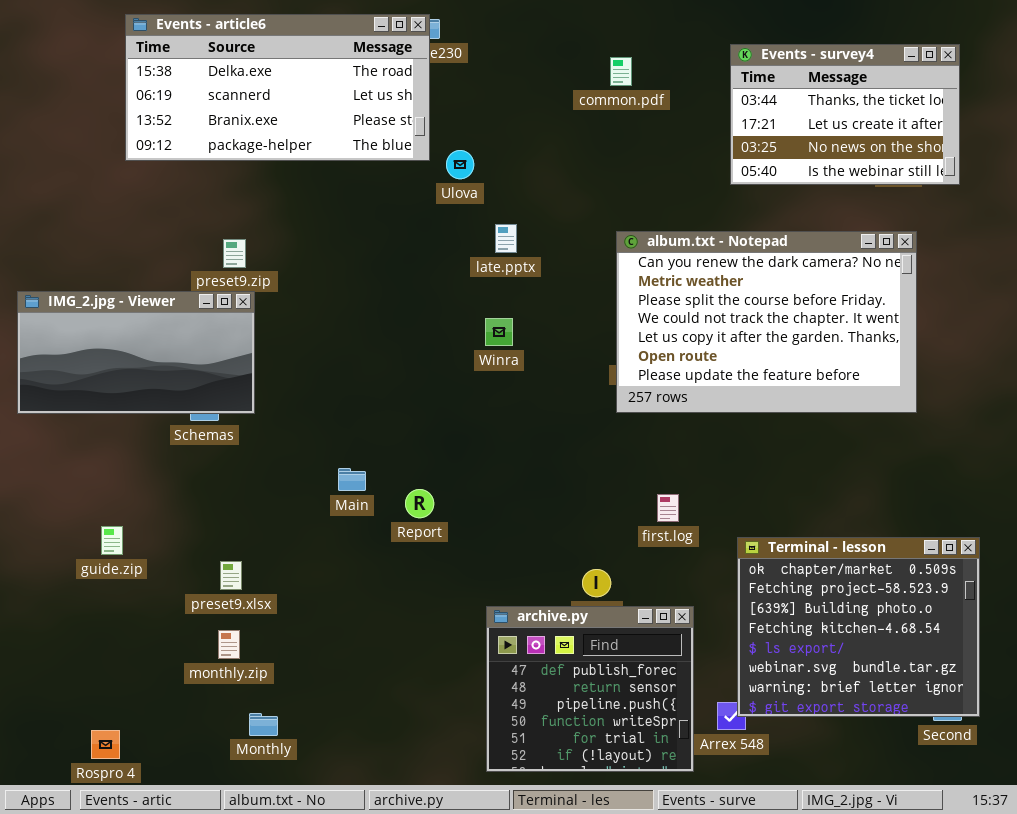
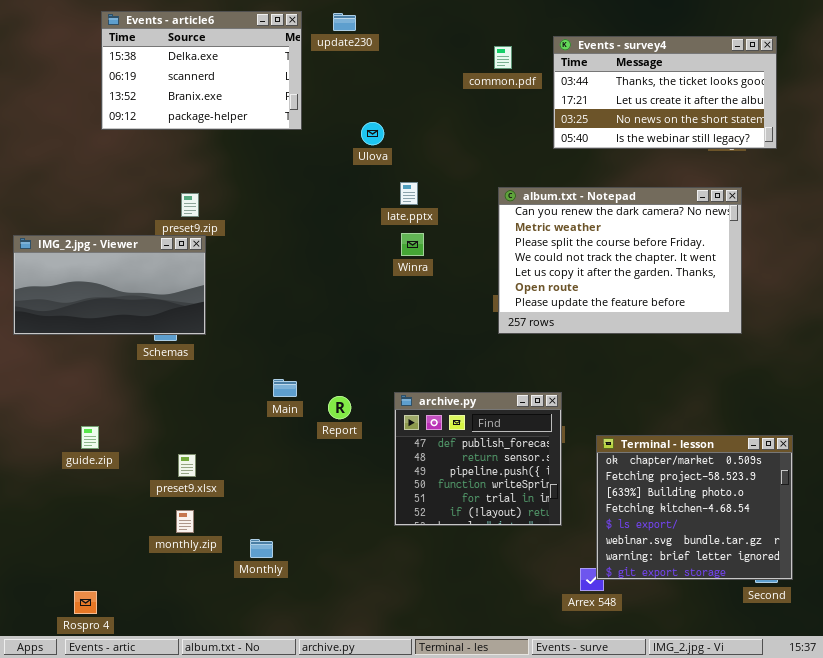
Events - article6: [125,14,430,161] -> [101,11,302,130], resized
Events - survey4: [730,44,960,185] -> [553,36,777,149], resized
Winra: [485,318,513,346] -> [401,233,424,256], moved
archive.py: [486,606,694,772] -> [394,392,562,526], moved
Monthly: [249,713,278,736] -> [250,539,273,558], moved

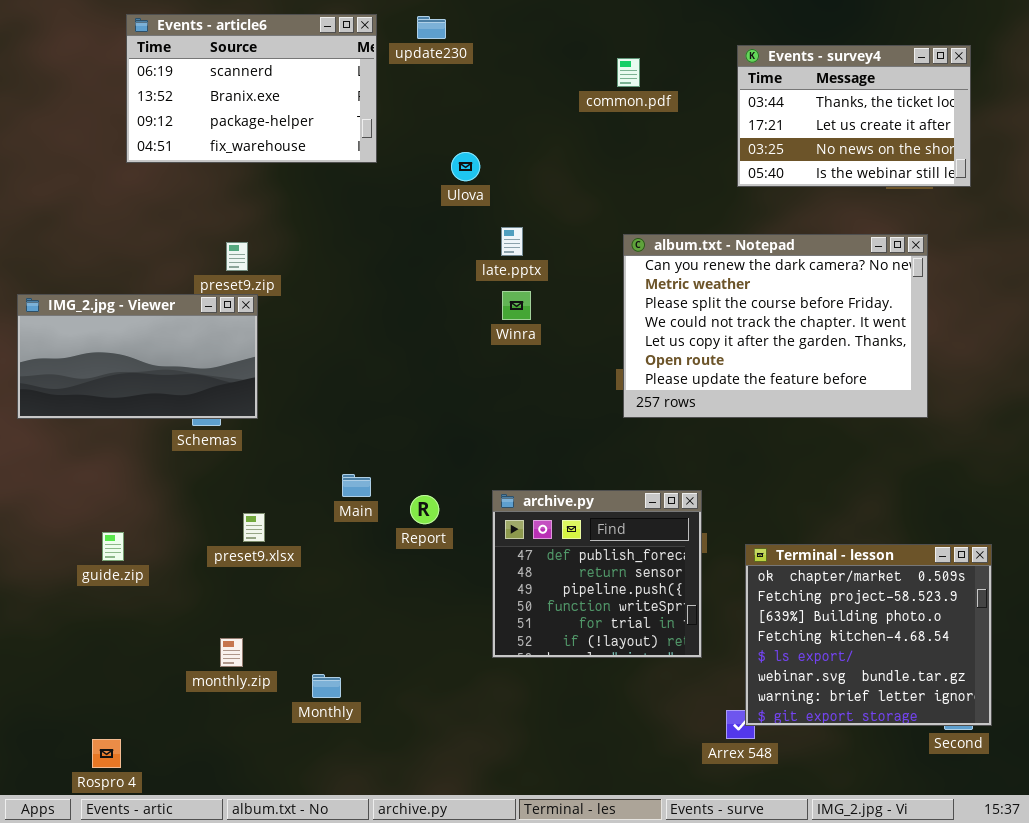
Events - article6: [101,11,302,130] -> [126,14,377,163], scrolled down 1 row
Events - survey4: [553,36,777,149] -> [737,45,971,187], resized
preset9.xlsx: [178,454,196,477] -> [243,513,265,542], moved

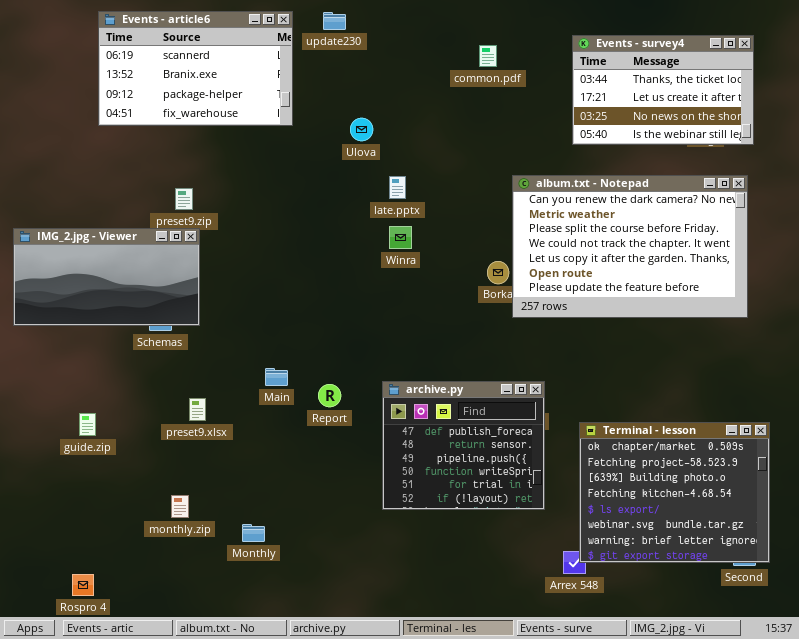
album.txt - Notepad: [623,234,928,418] -> [512,175,748,318], moved

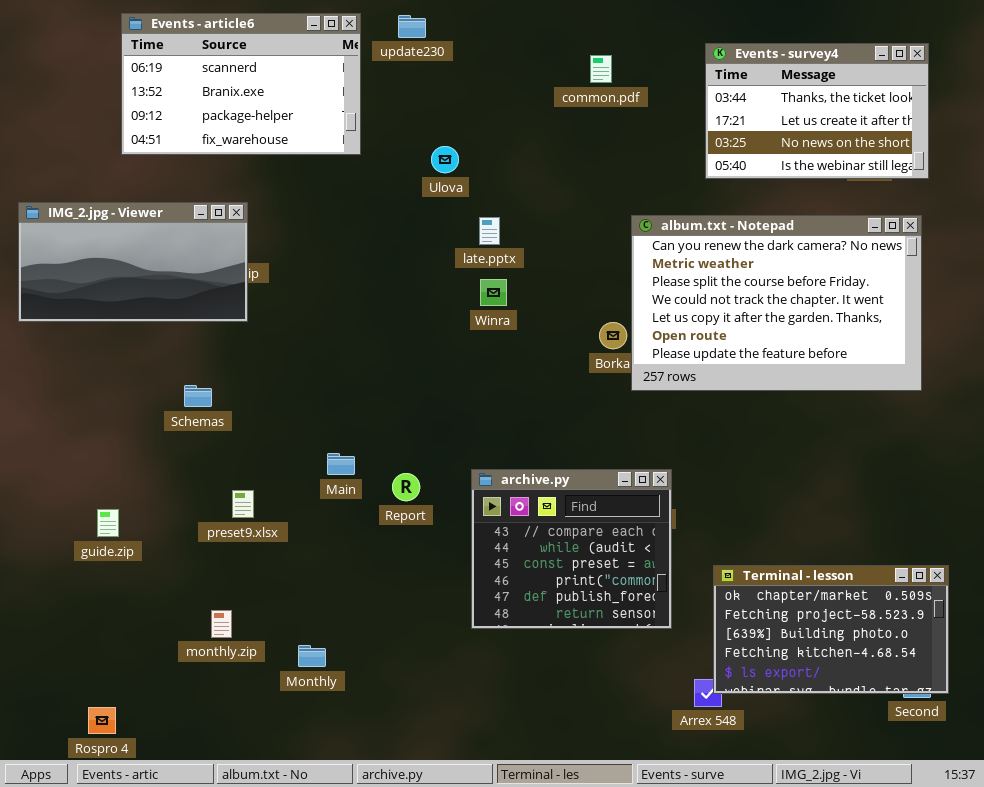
IMG_2.jpg - Viewer: [13,228,200,326] -> [18,202,248,322], moved
archive.py: [382,381,545,510] -> [471,469,672,629], scrolled up 4 rows
Terminal - lesson: [579,422,770,563] -> [713,565,949,694], resized

